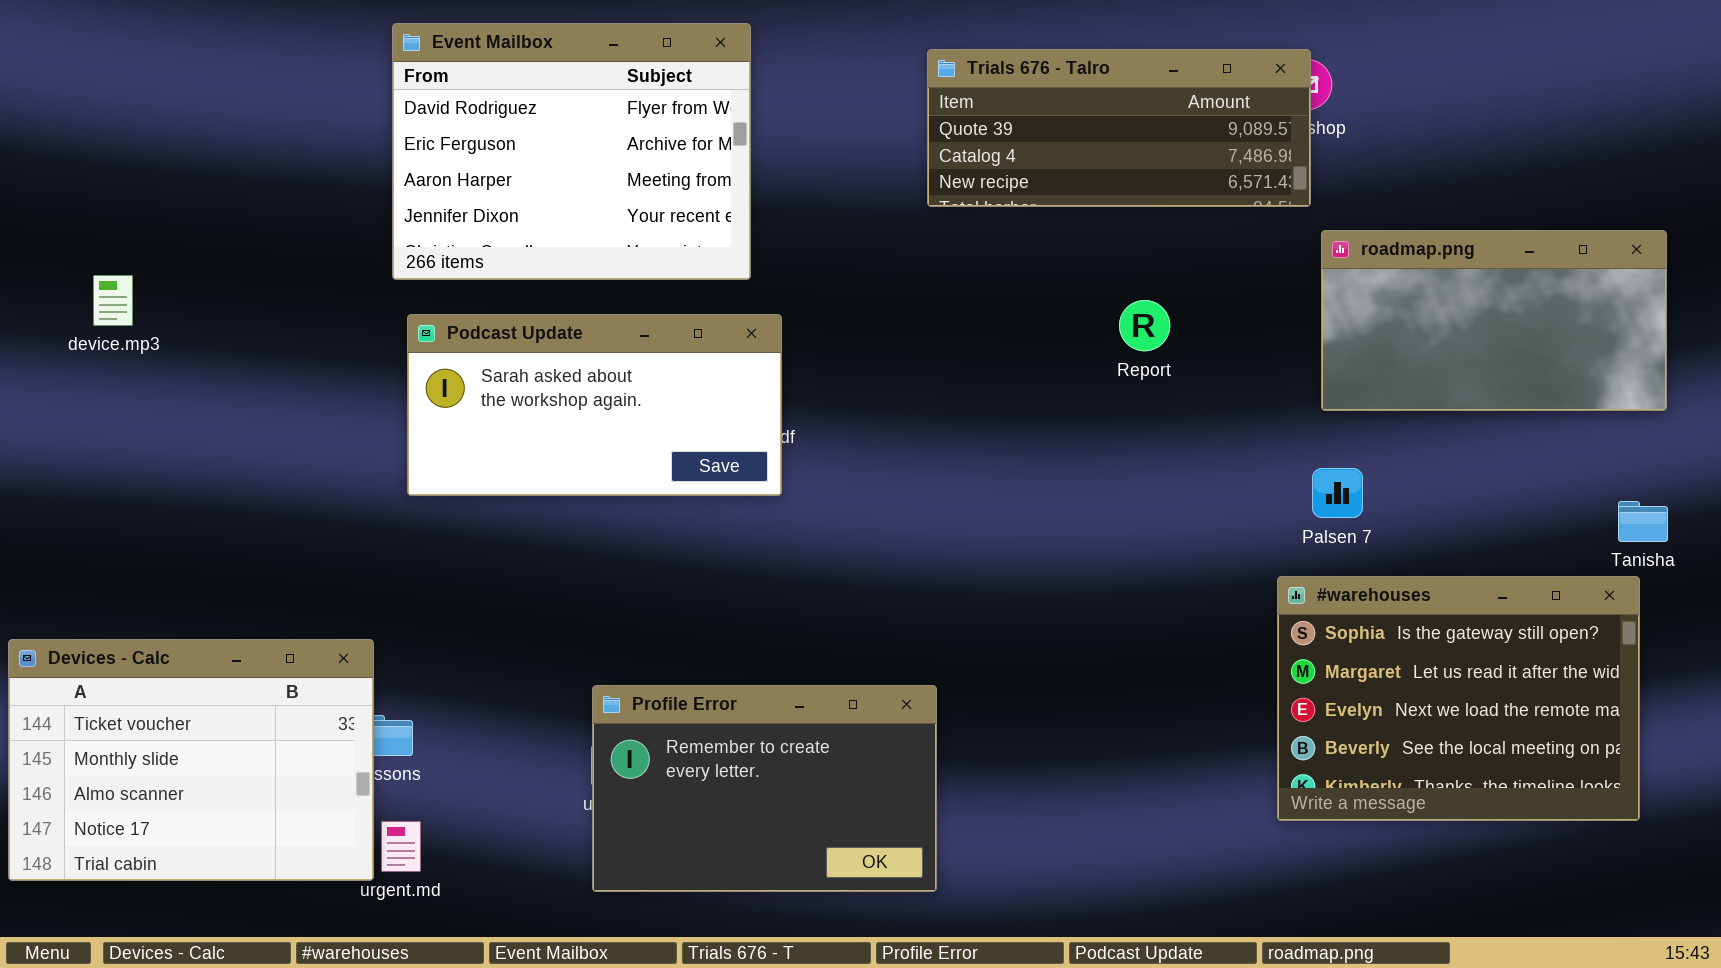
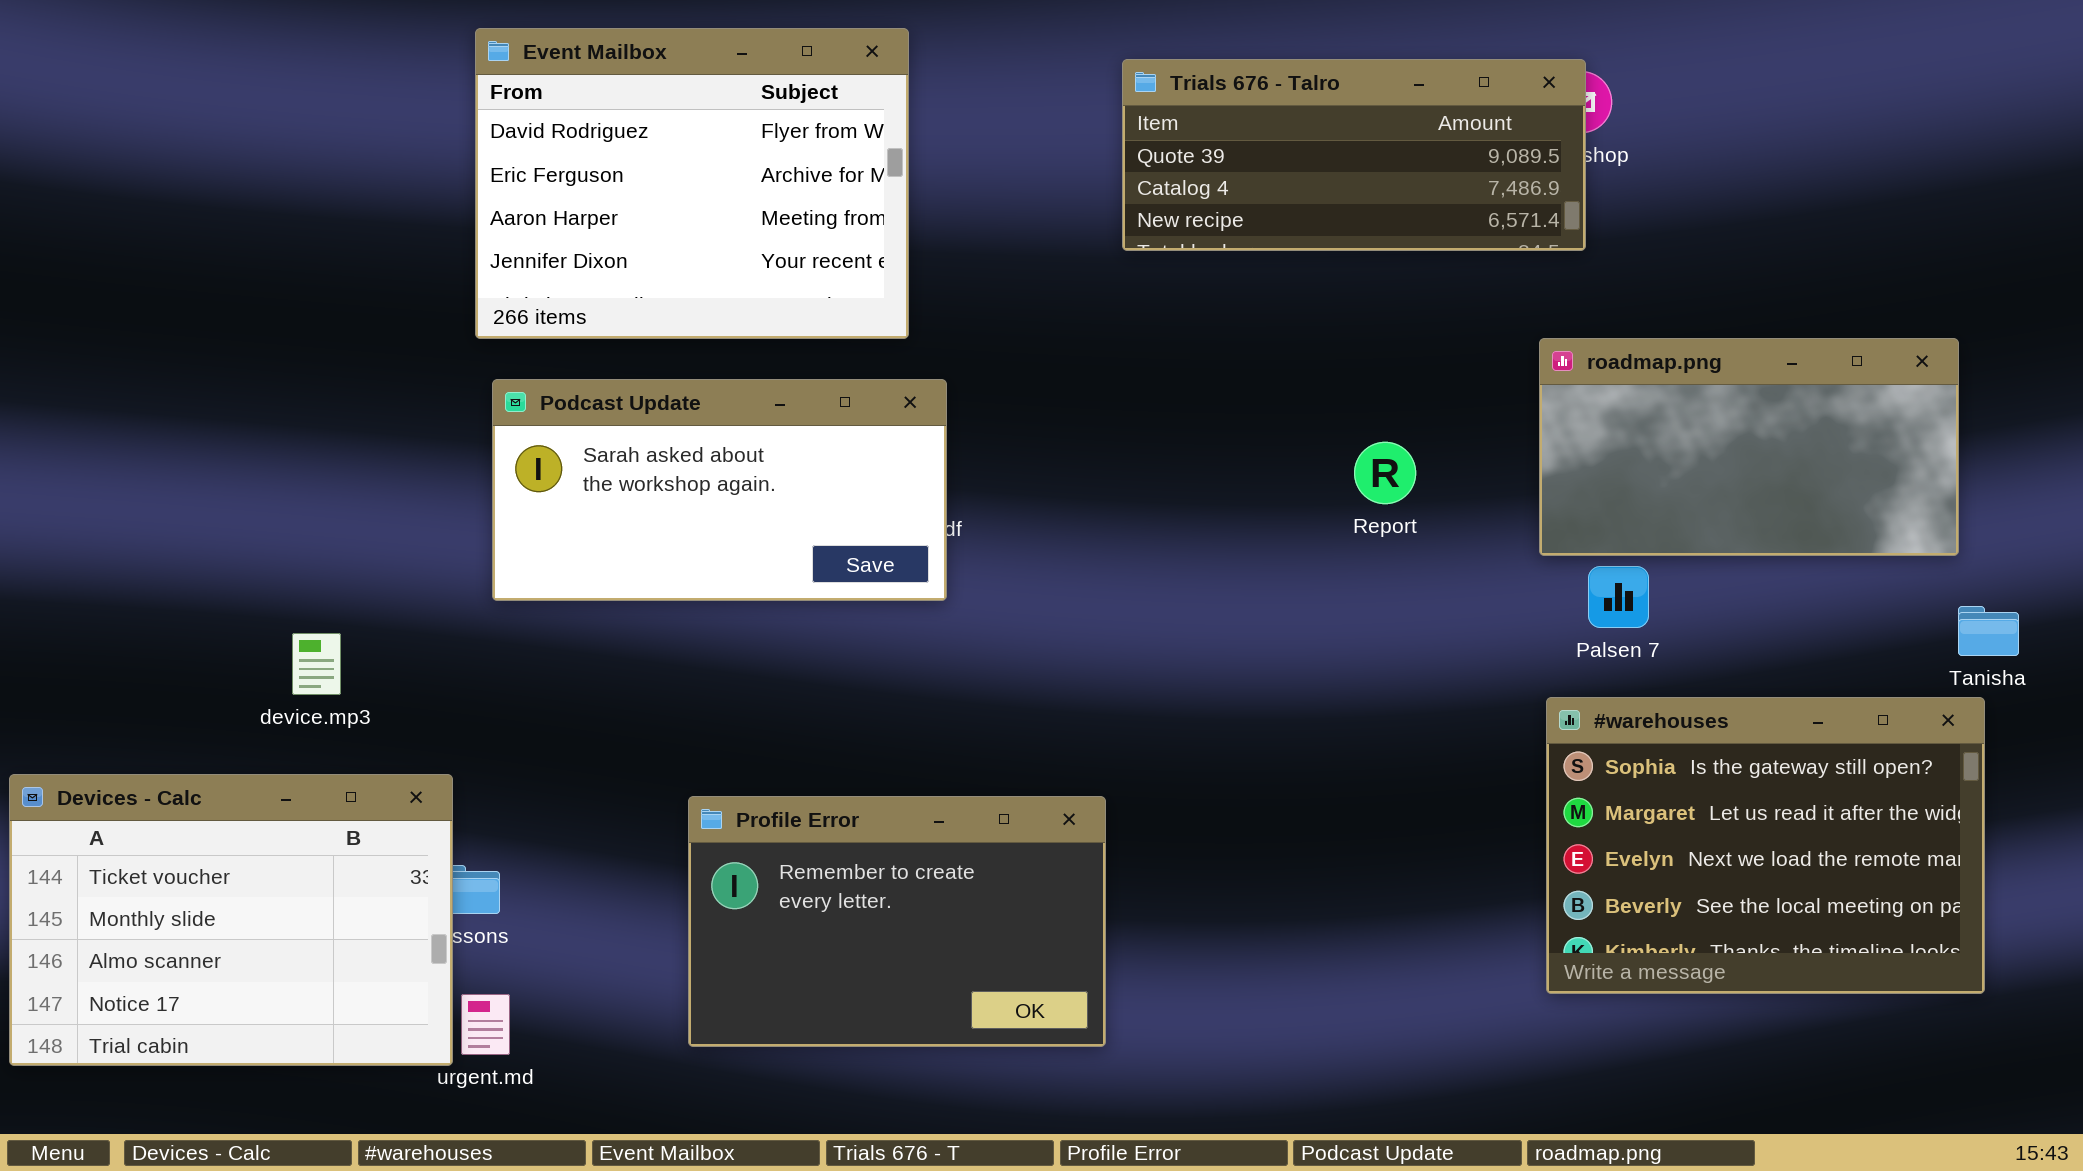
roadmap.png: [1321,230,1667,411] -> [1539,338,1959,556], moved
device.mp3: [93,275,133,326] -> [292,633,341,695], moved
Report: [1119,300,1170,351] -> [1354,442,1416,504], moved
Profile Error: [592,685,937,892] -> [688,796,1106,1047], moved

